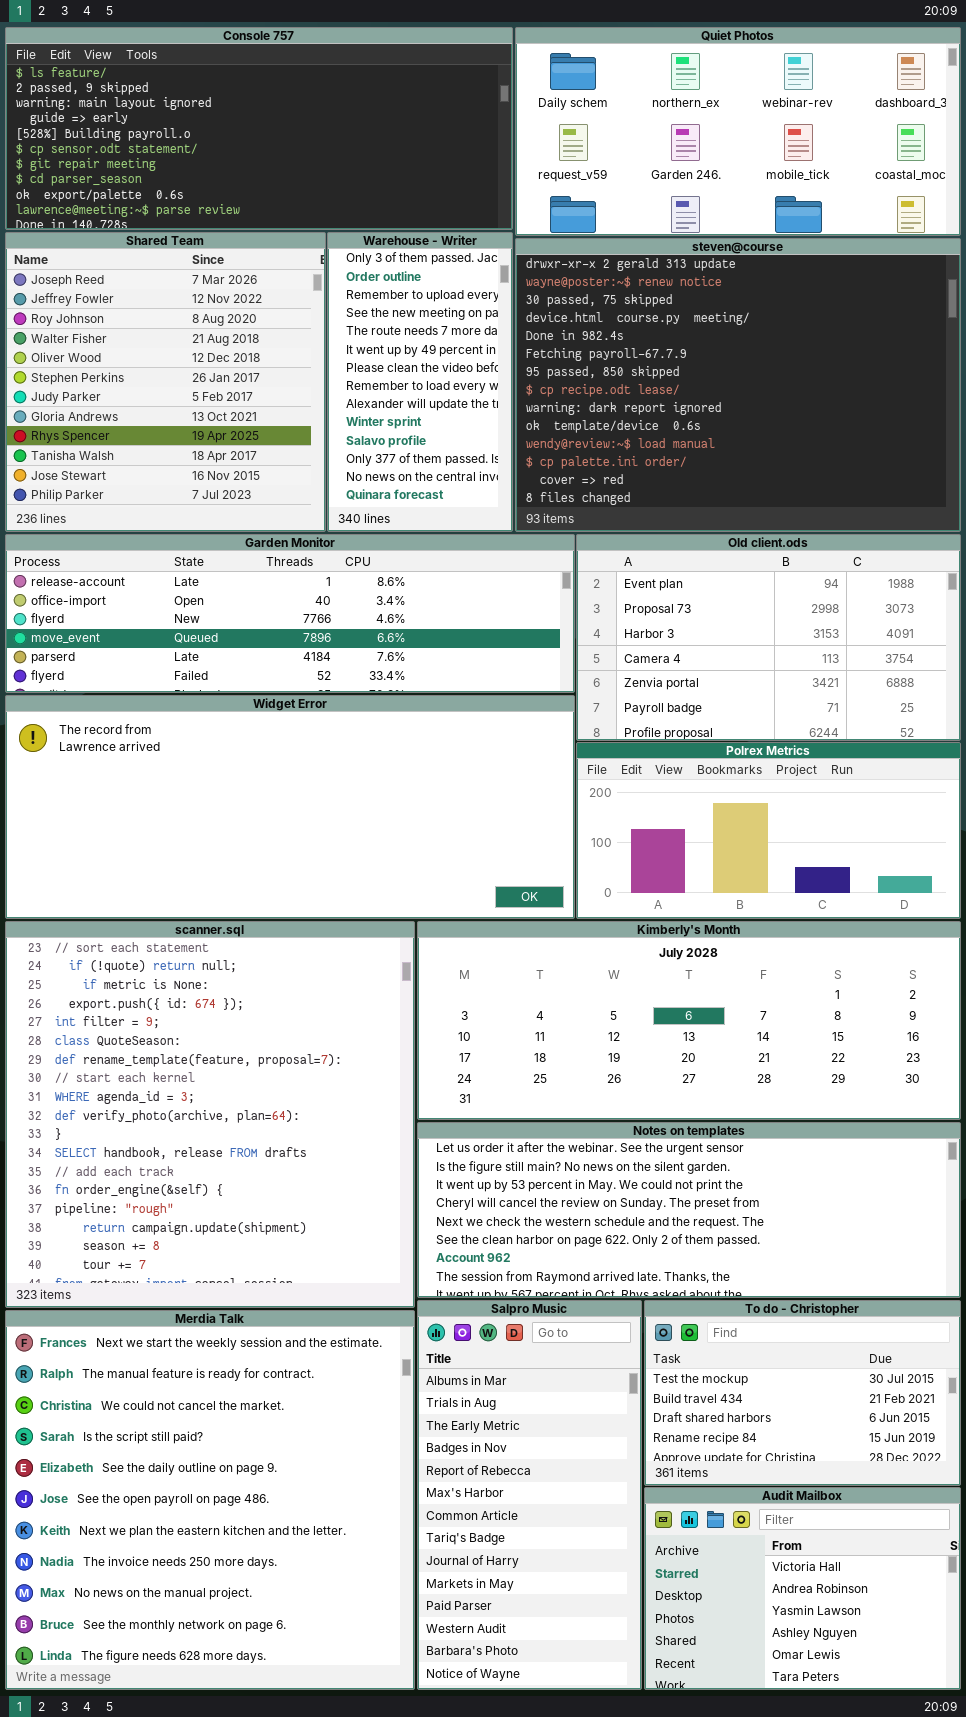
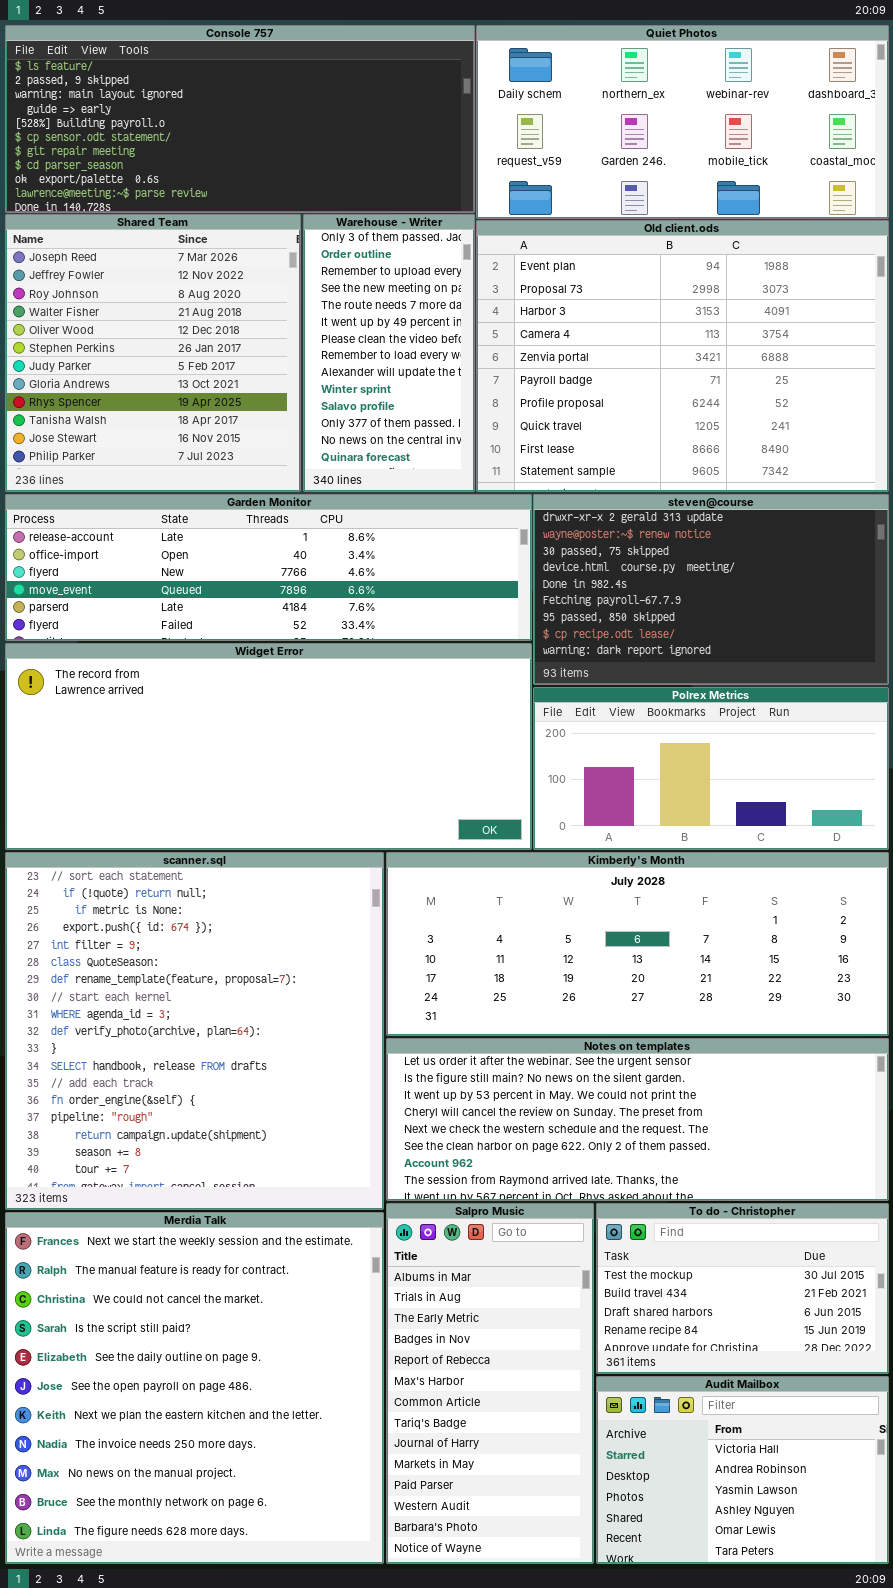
steven@course: [515,238,961,532] -> [533,494,889,685], moved, resized
Old client.ods: [576,534,961,741] -> [476,220,889,492], moved, resized

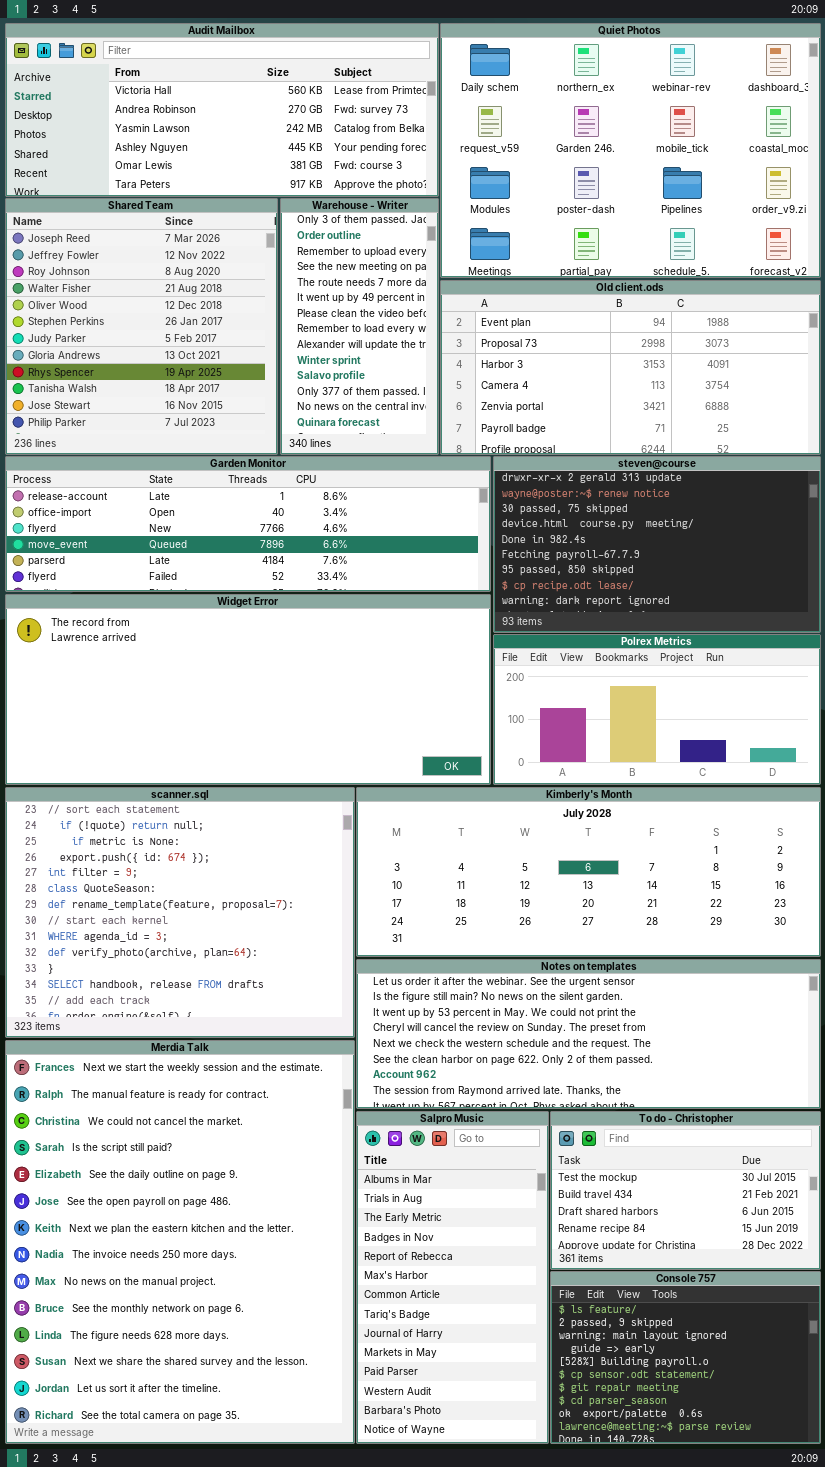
Console 757: [5,25,475,213] -> [550,1271,821,1444], moved, resized
Quiet Photos: [476,25,889,219] -> [440,23,821,278], resized
Old client.ods: [476,220,889,492] -> [440,280,821,455], resized
scanner.sql: [5,852,384,1210] -> [5,787,355,1038], resized
Merdia Talk: [5,1212,384,1564] -> [5,1040,355,1444], resized
Audit Mailbox: [596,1376,889,1564] -> [5,23,439,197], moved, resized

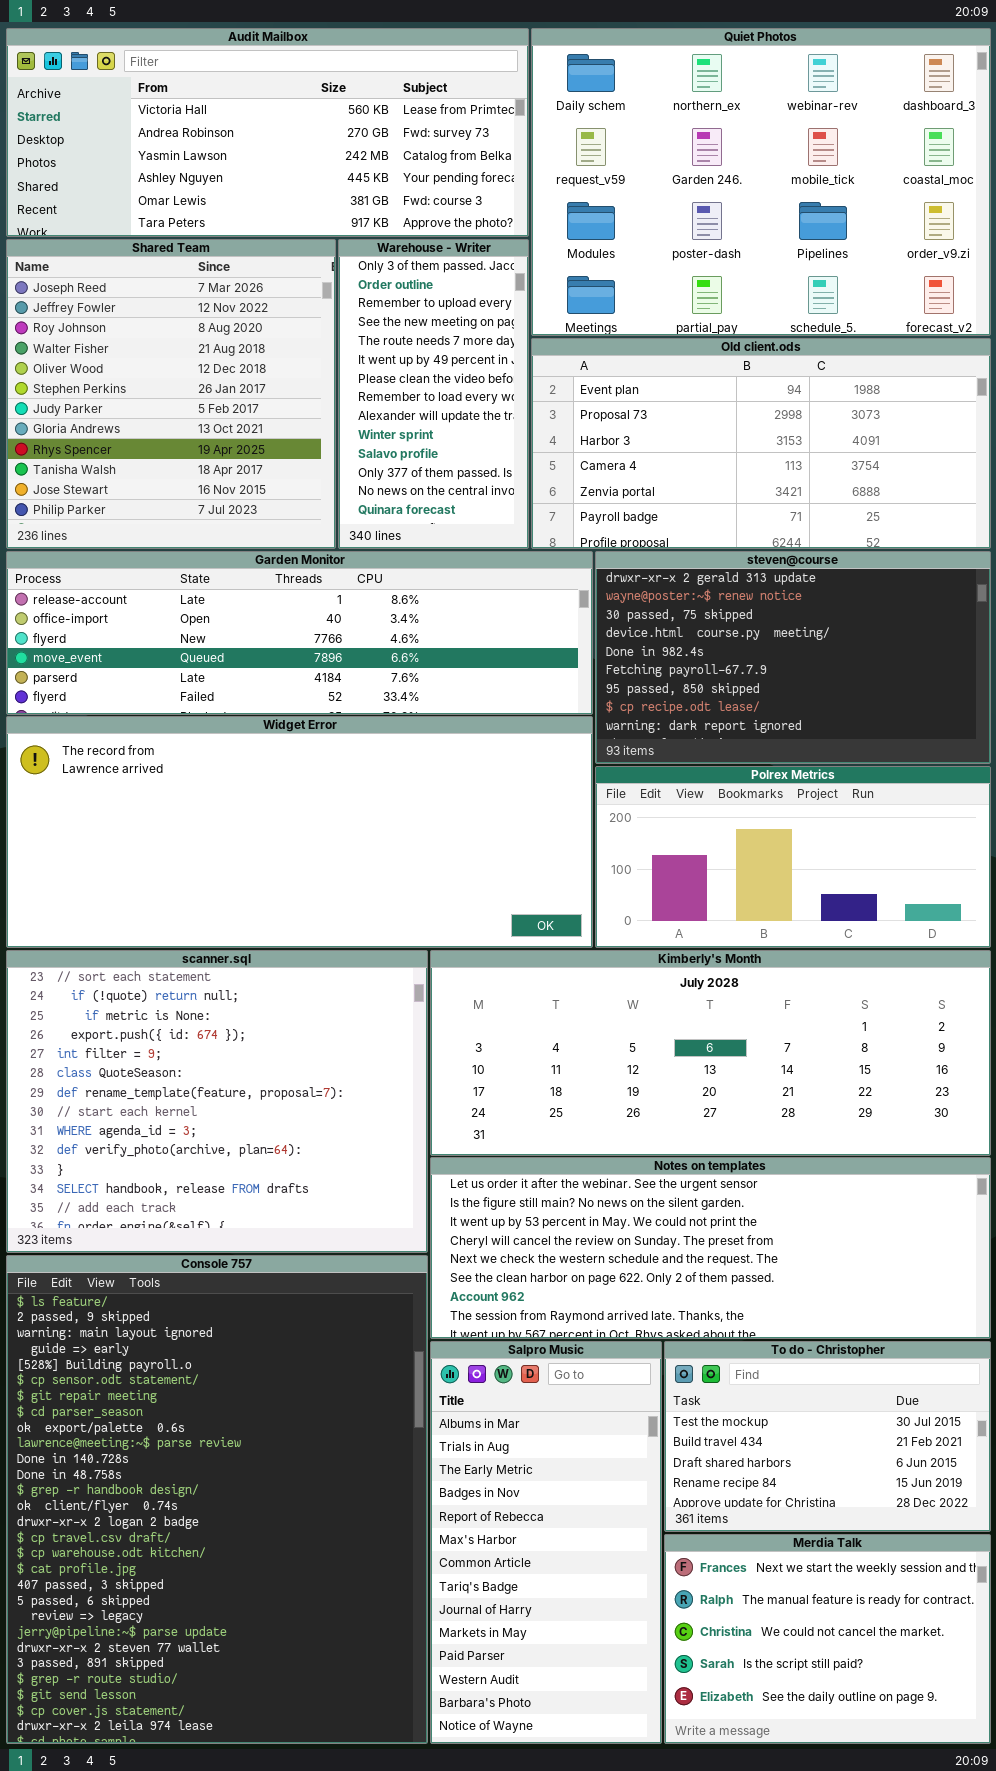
Merdia Talk: [5,1040,355,1444] -> [664,1534,991,1744], moved, resized
Console 757: [550,1271,821,1444] -> [6,1255,428,1744], moved, resized

